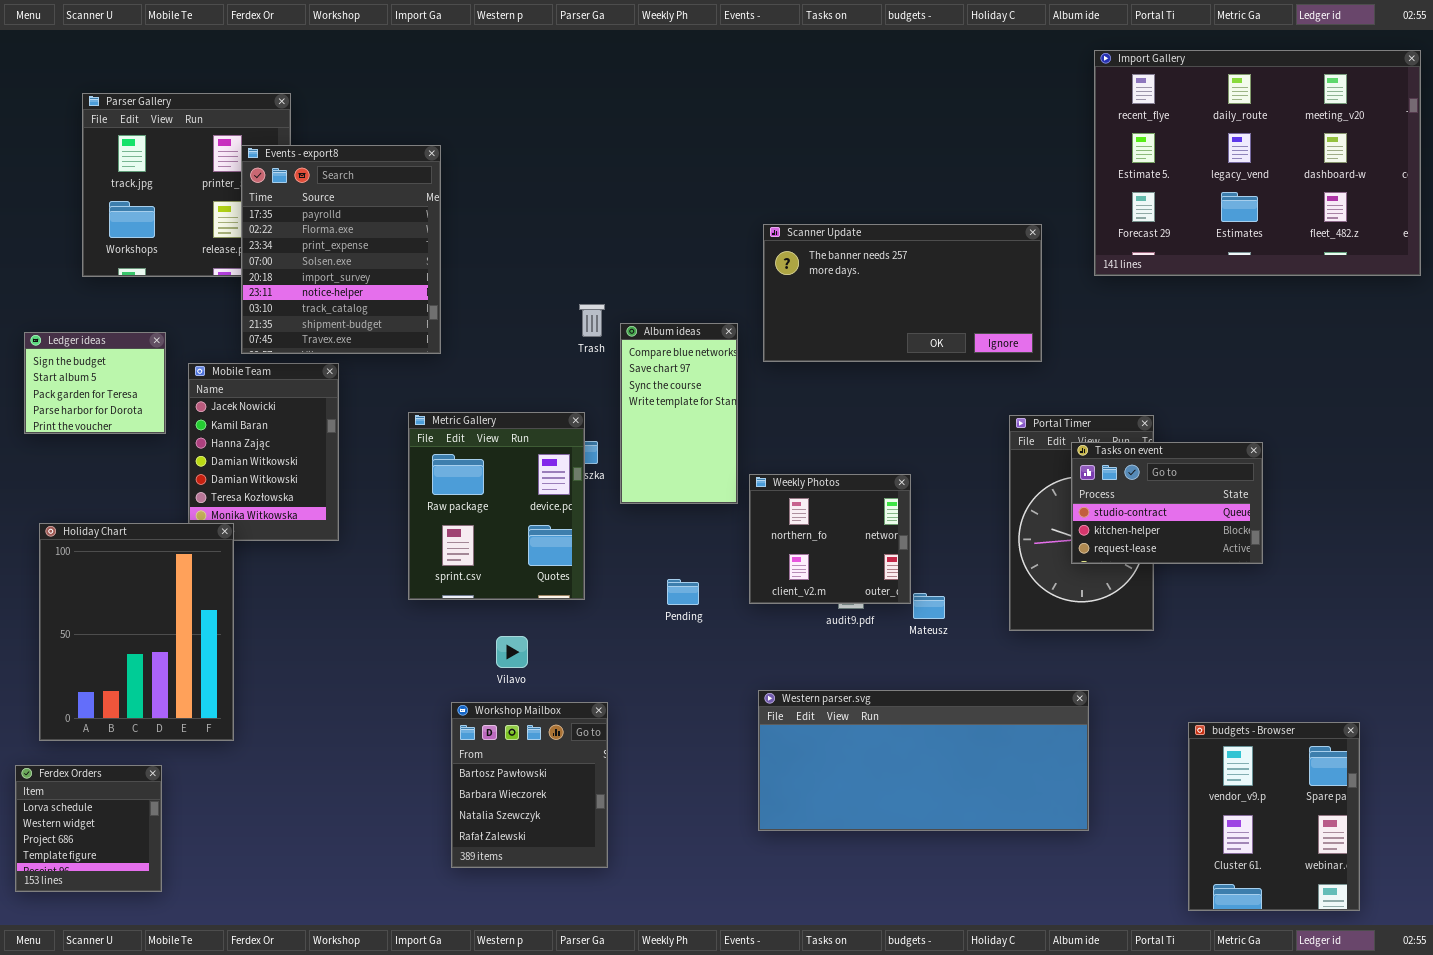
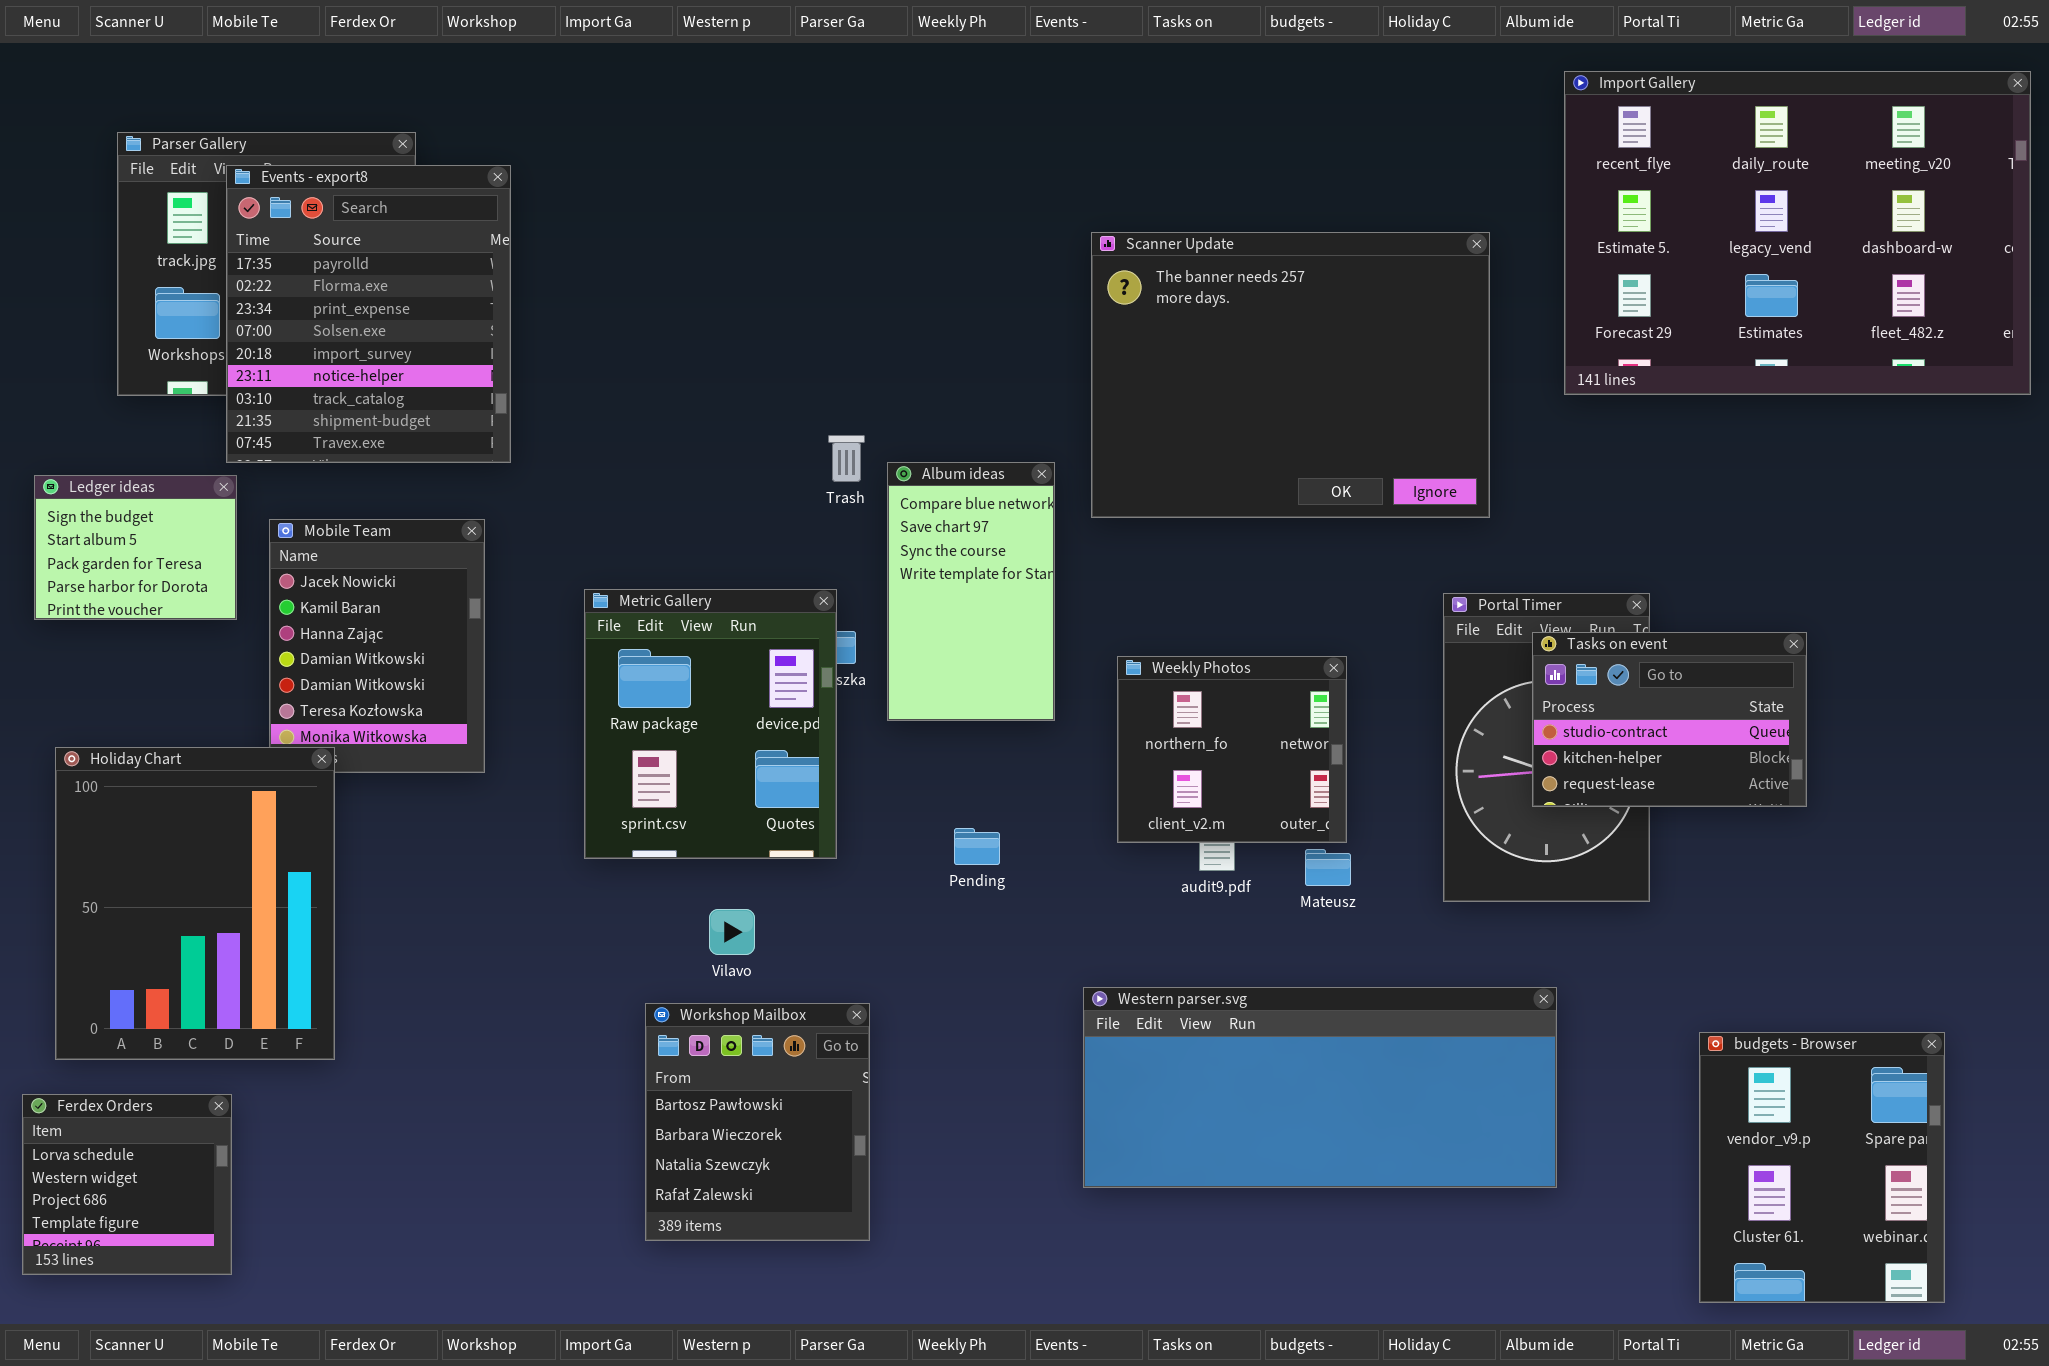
Events - export8: [241,145,441,354] -> [226,165,511,463], moved
Scanner Update: [763,224,1042,362] -> [1091,232,1490,518], resized
Weekly Photos: [749,474,911,604] -> [1117,656,1347,843], moved

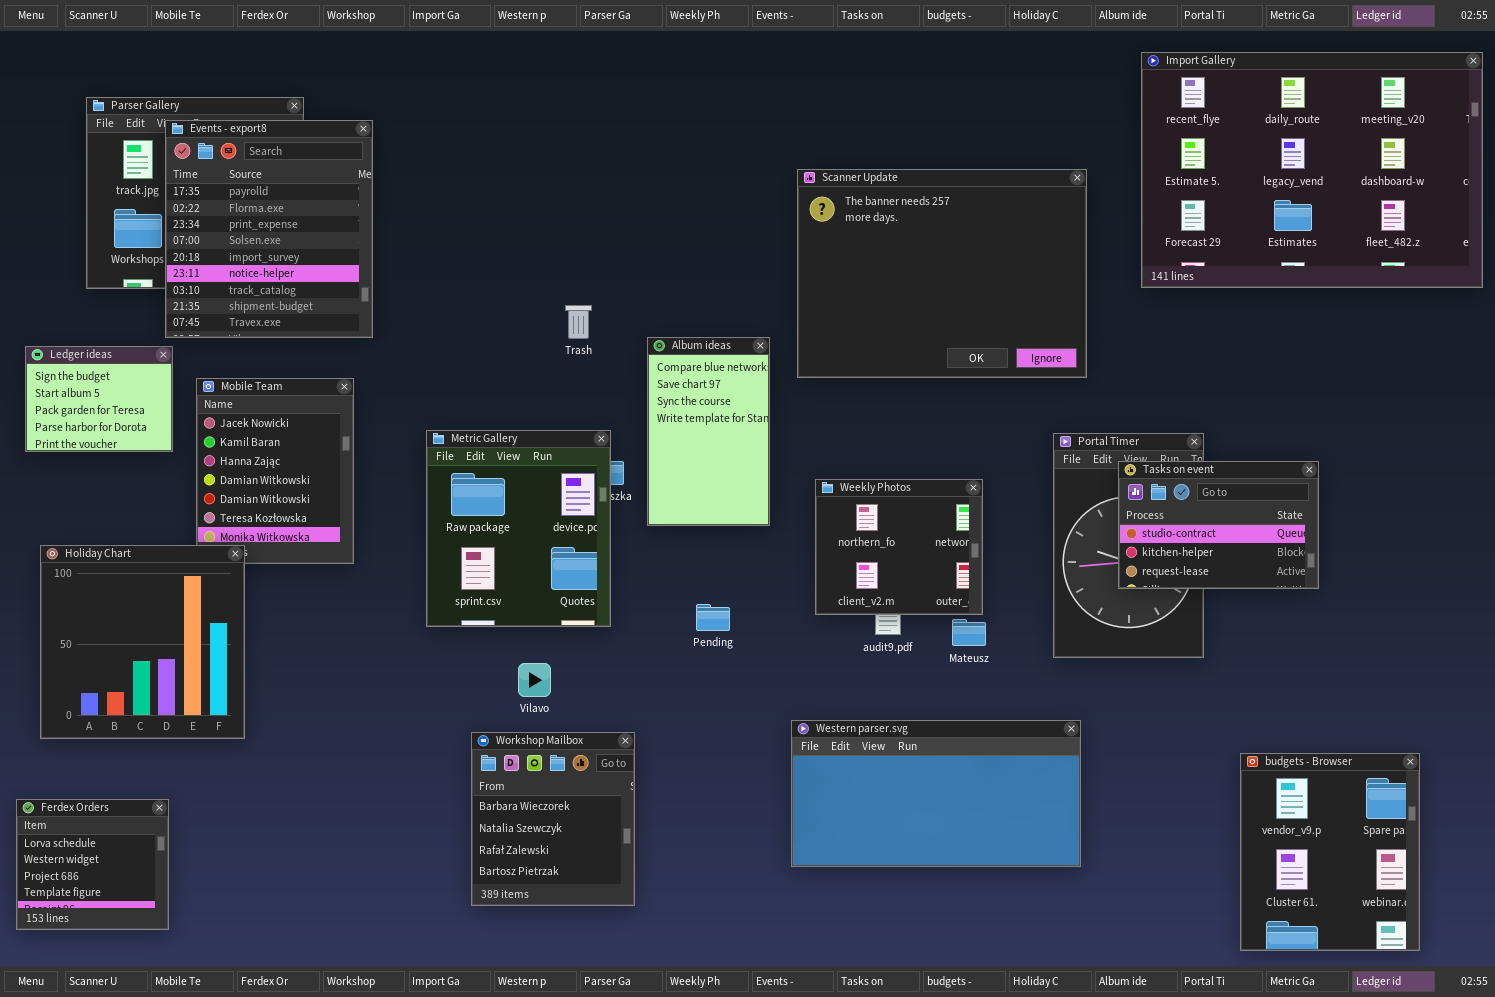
Trash: [828,435,865,482] -> [565,305,592,339], moved
Holiday Chart: [55,747,335,1060] -> [40,545,245,739], resized
Western parser.svg: [1083,987,1557,1188] -> [791,720,1081,867], resized
Workshop Mailbox: [645,1003,870,1241] -> [471,732,635,906], scrolled down 1 row

